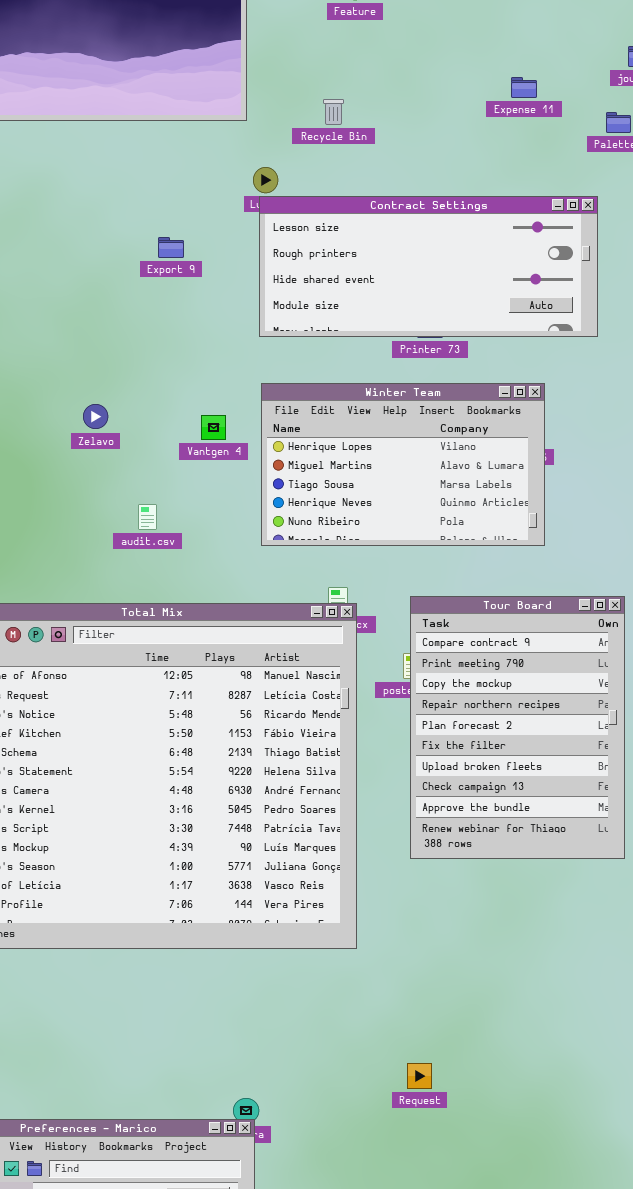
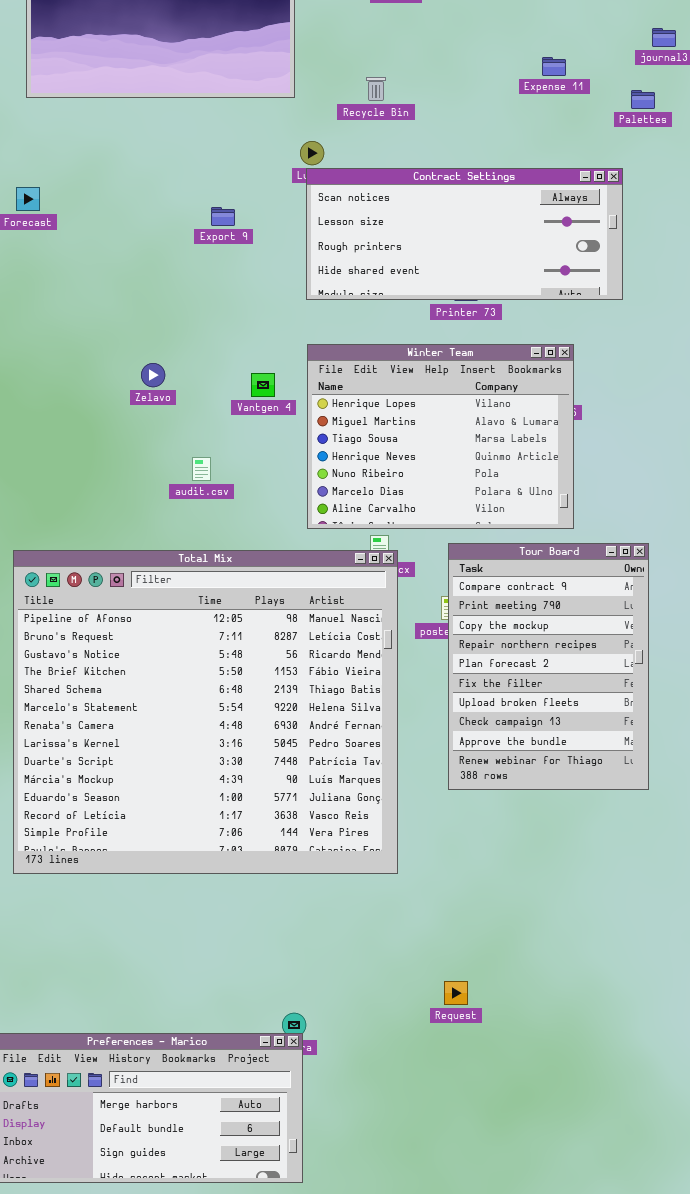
Contract Settings: [259,196,598,337] -> [306,168,623,300], scrolled up 1 row
Winter Team: [261,383,545,546] -> [307,344,574,529], resized

